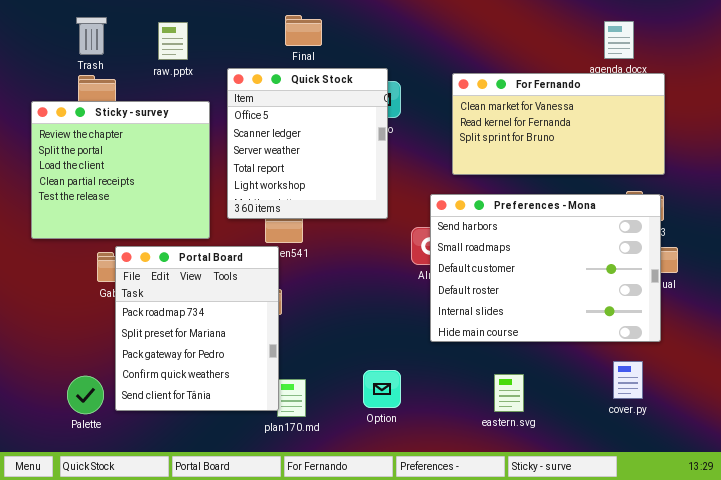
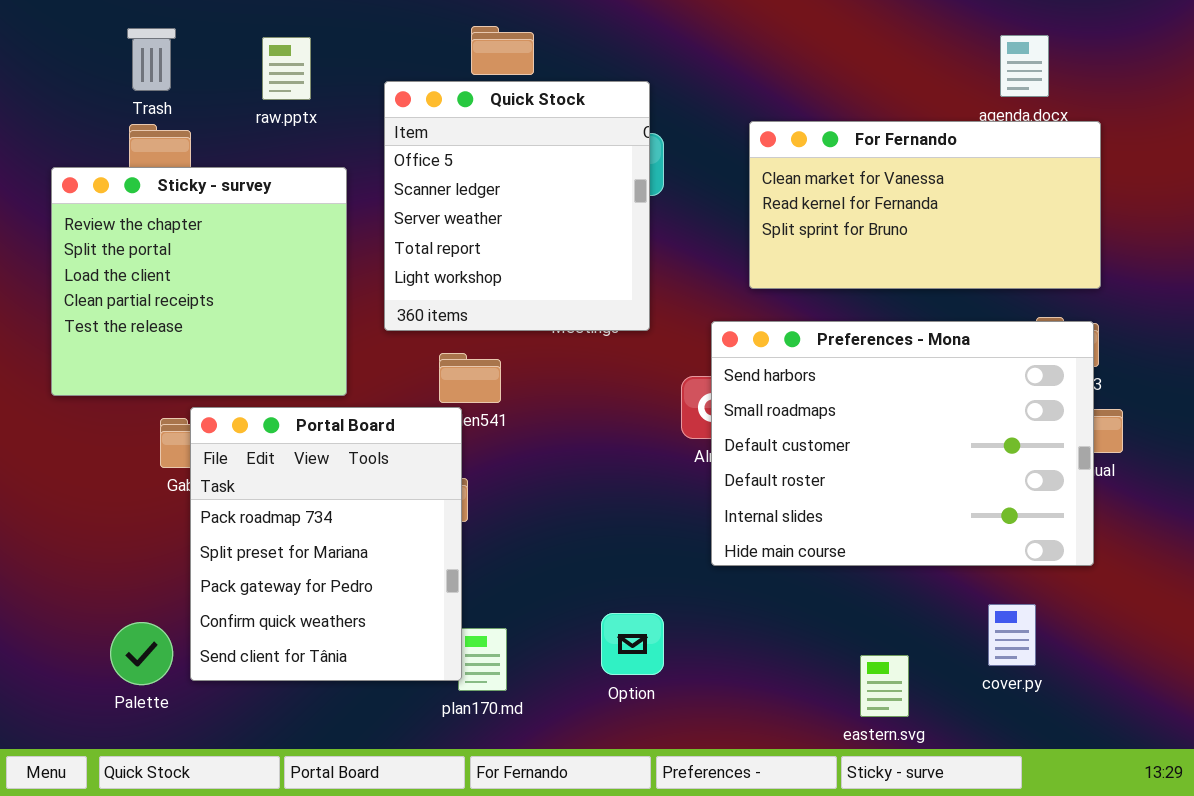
Quick Stock: [227,68,388,219] -> [384,81,650,331], moved
cover.py: [613,361,643,399] -> [988,604,1036,666], moved
eastern.svg: [494,374,524,412] -> [860,655,909,717], moved

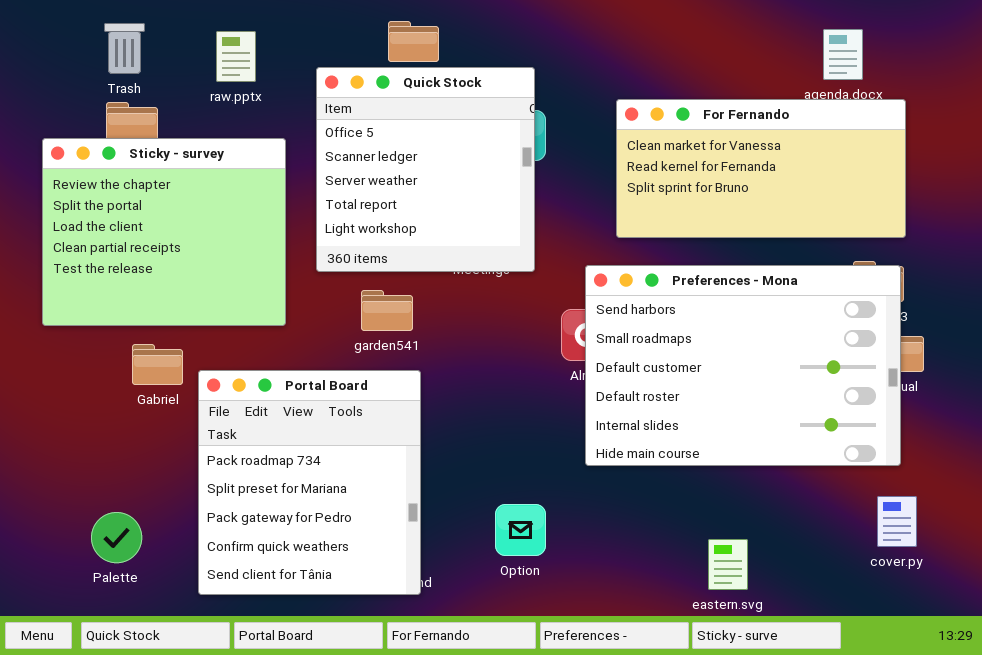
Portal Board: [190,407,462,681] -> [198,370,421,595], moved
cover.py: [988,604,1036,666] -> [877,496,917,547], moved

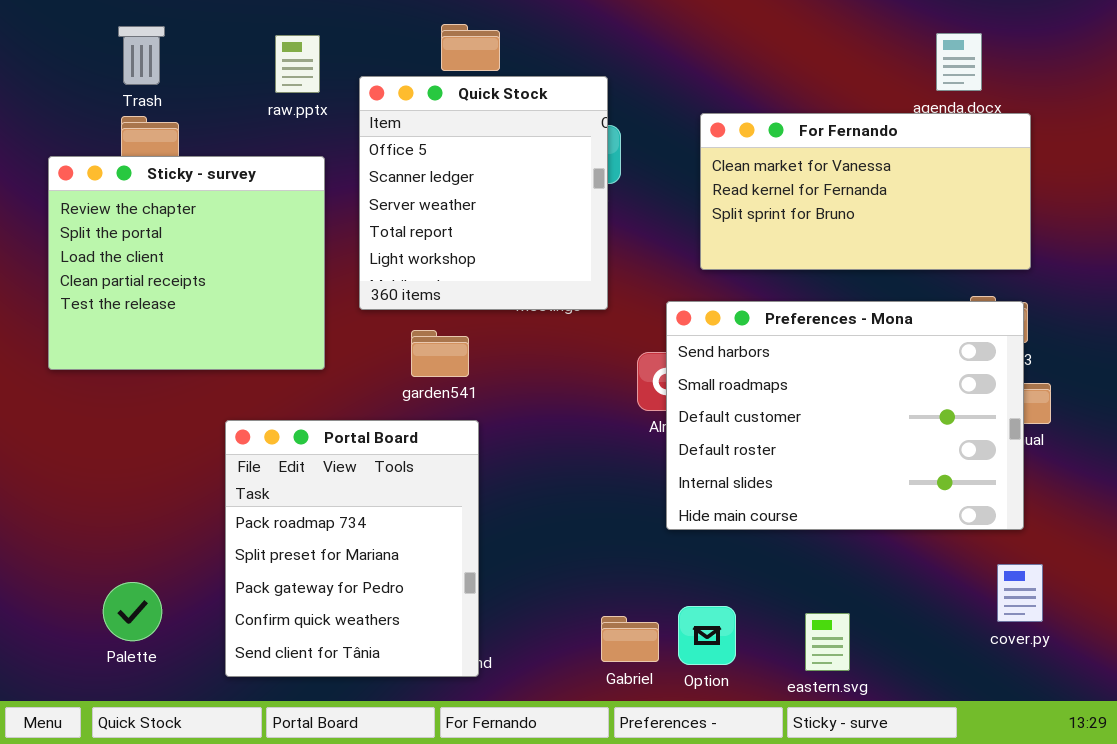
raw.pptx: [216,31,256,82] -> [275,35,320,93], moved
Gabriel: [132,344,183,385] -> [601,616,659,662], moved
Option: [495,504,546,556] -> [678,606,736,665], moved

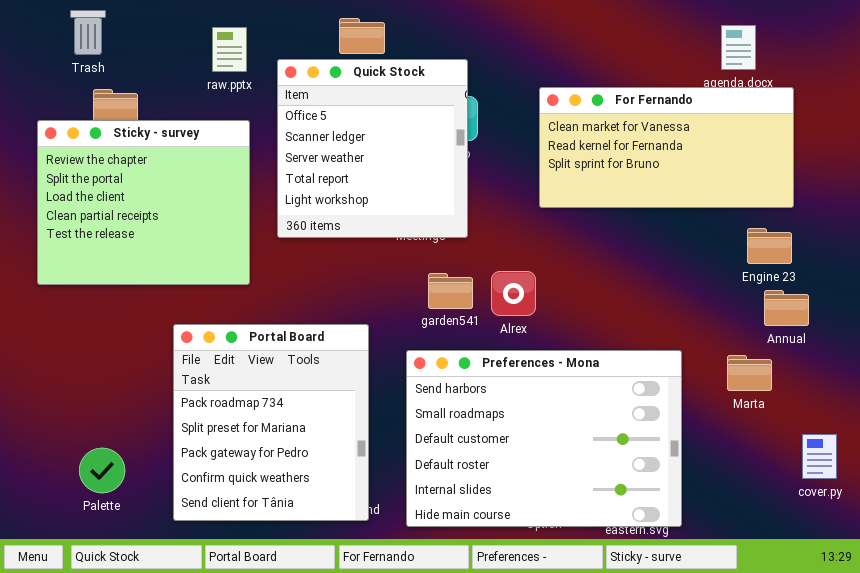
Trash: [118,26,165,85] -> [70,10,106,55], moved
Preferences - Mona: [666,301,1024,530] -> [406,350,682,527], moved
garden541: [411,330,469,377] -> [428,273,473,309], moved
cover.py: [997,564,1043,622] -> [802,434,837,479], moved

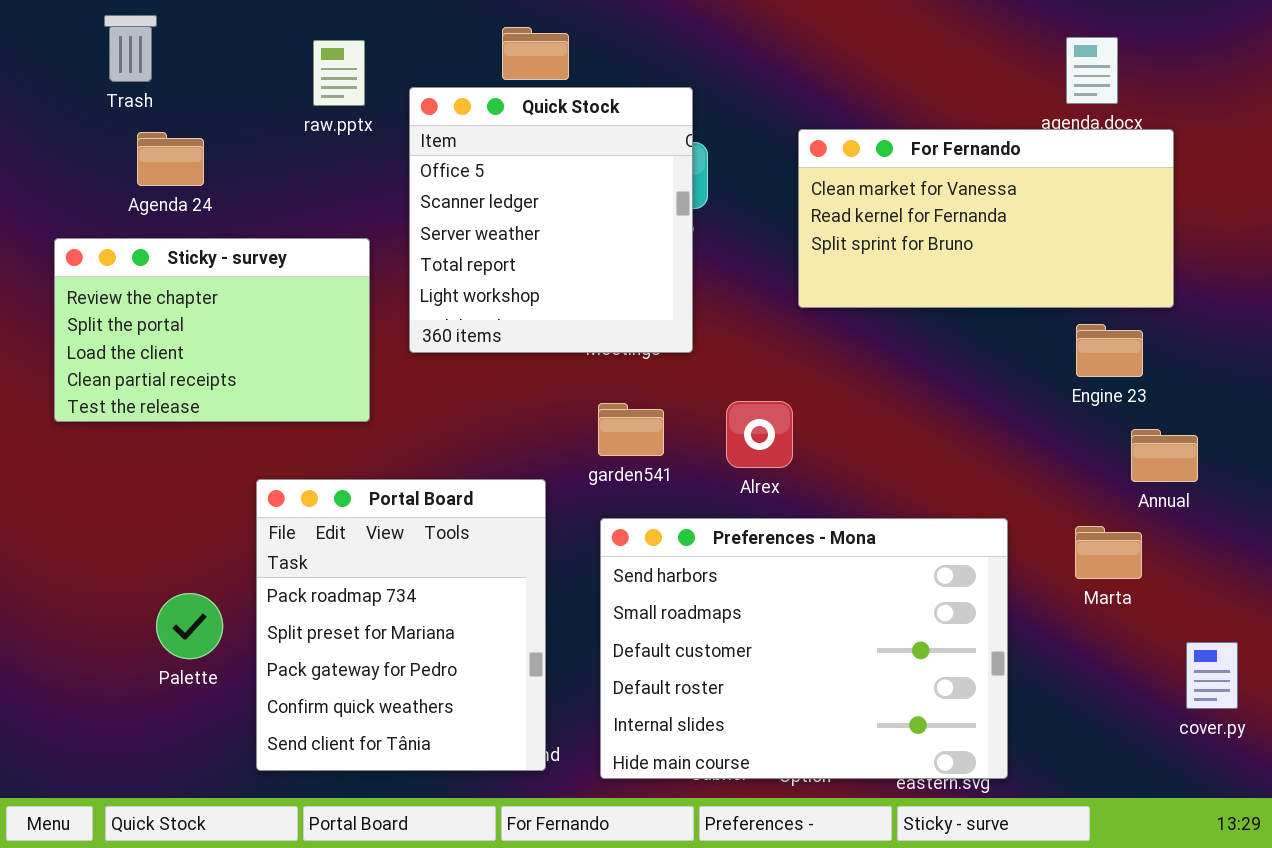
Sticky - survey: [37,120,250,285] -> [54,238,370,422], resized
Engine 23: [747,228,792,264] -> [1076,324,1143,377], moved
garden541: [428,273,473,309] -> [598,403,664,456], moved
Palette: [79,448,125,493] -> [156,593,223,659], moved

